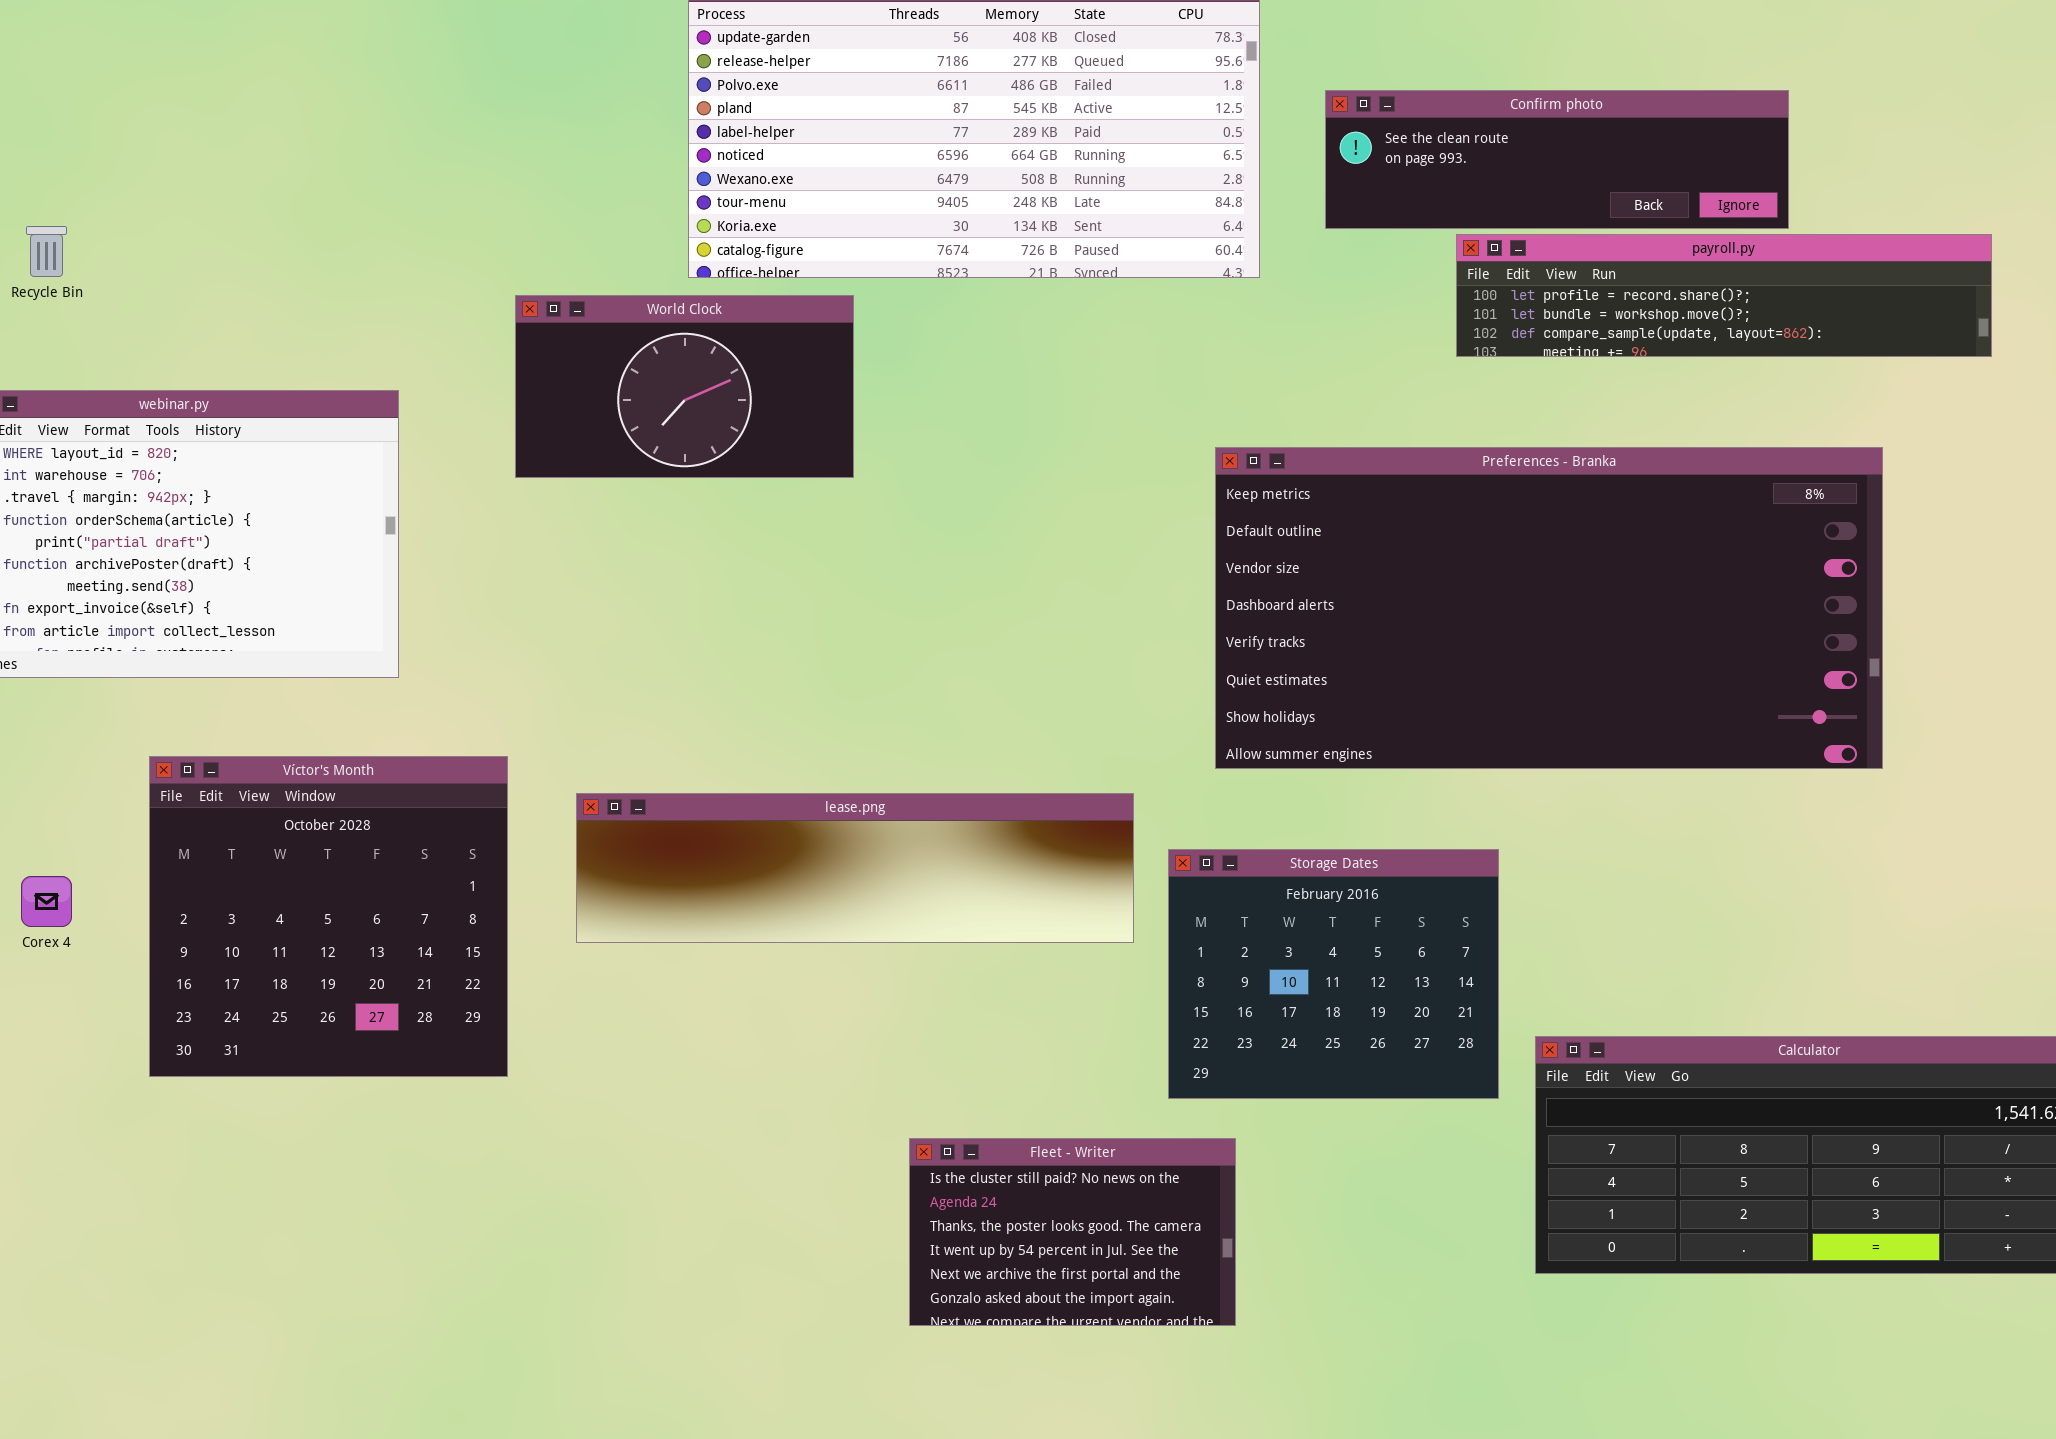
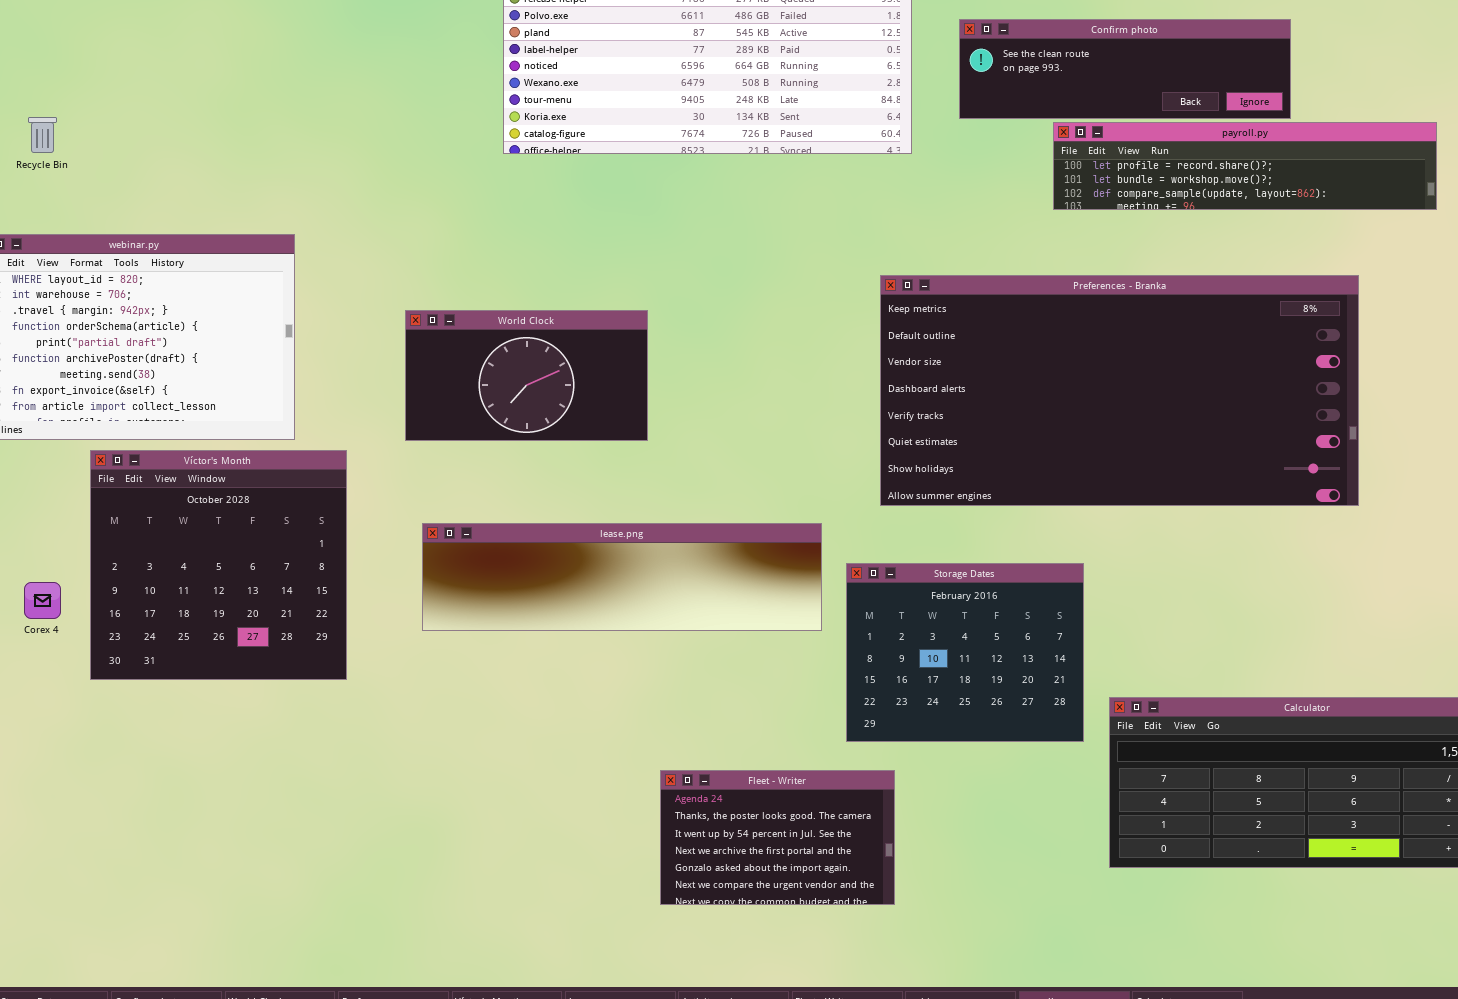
World Clock: [515,295,854,478] -> [405,310,648,441], moved
Víctor's Month: [149,756,508,1077] -> [90,450,347,680], moved
Fleet - Writer: [909,1138,1236,1326] -> [660,770,895,905], scrolled down 1 row

